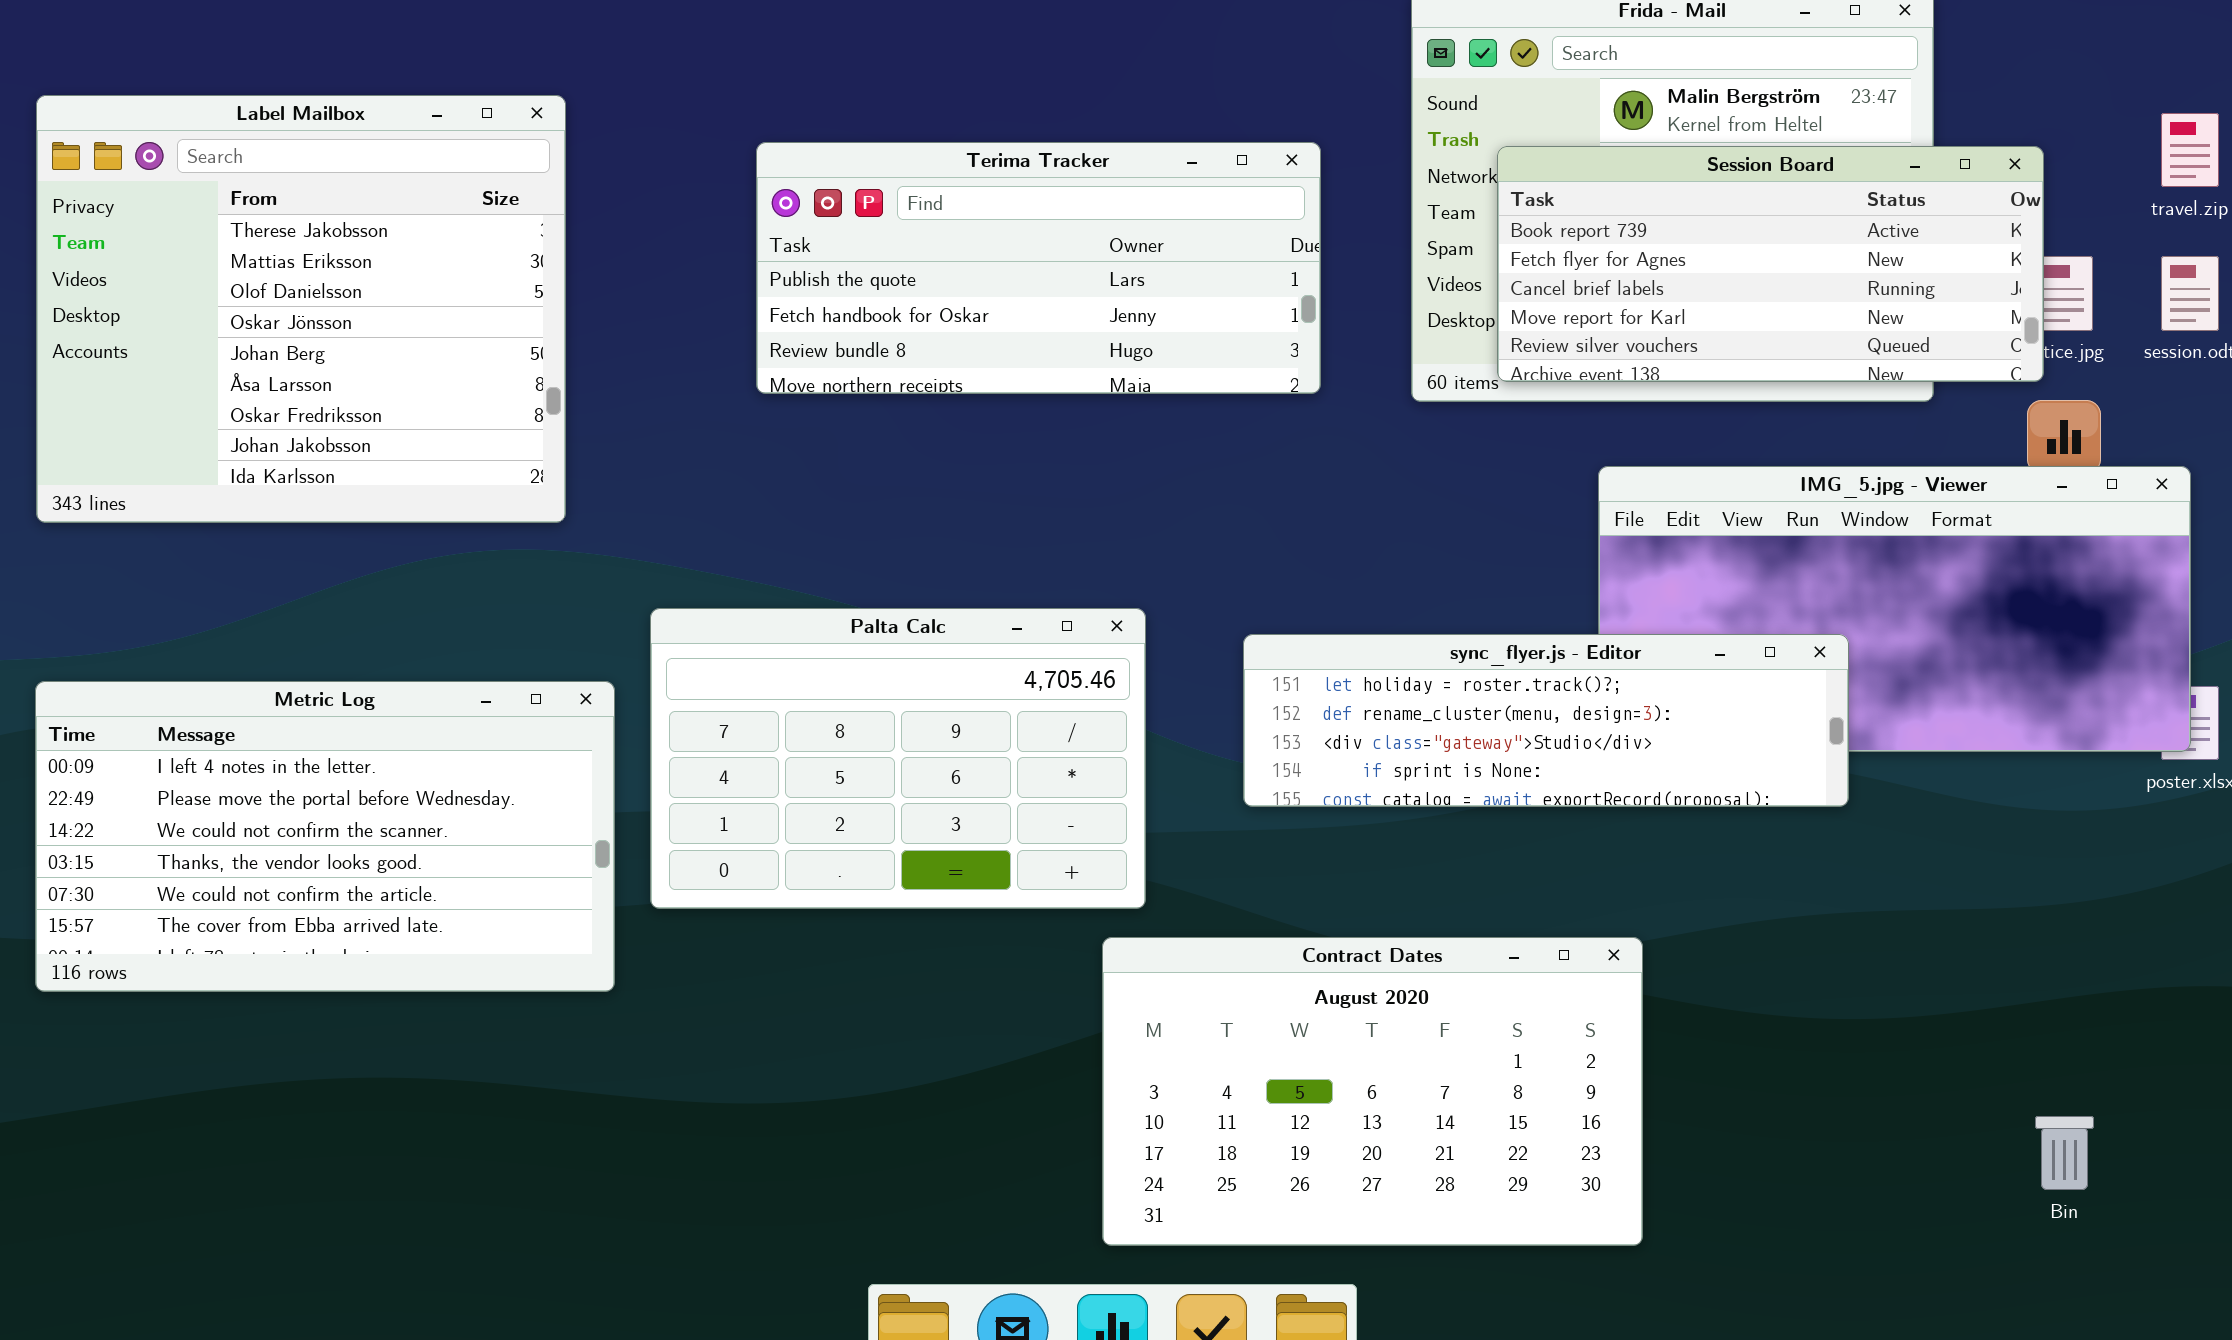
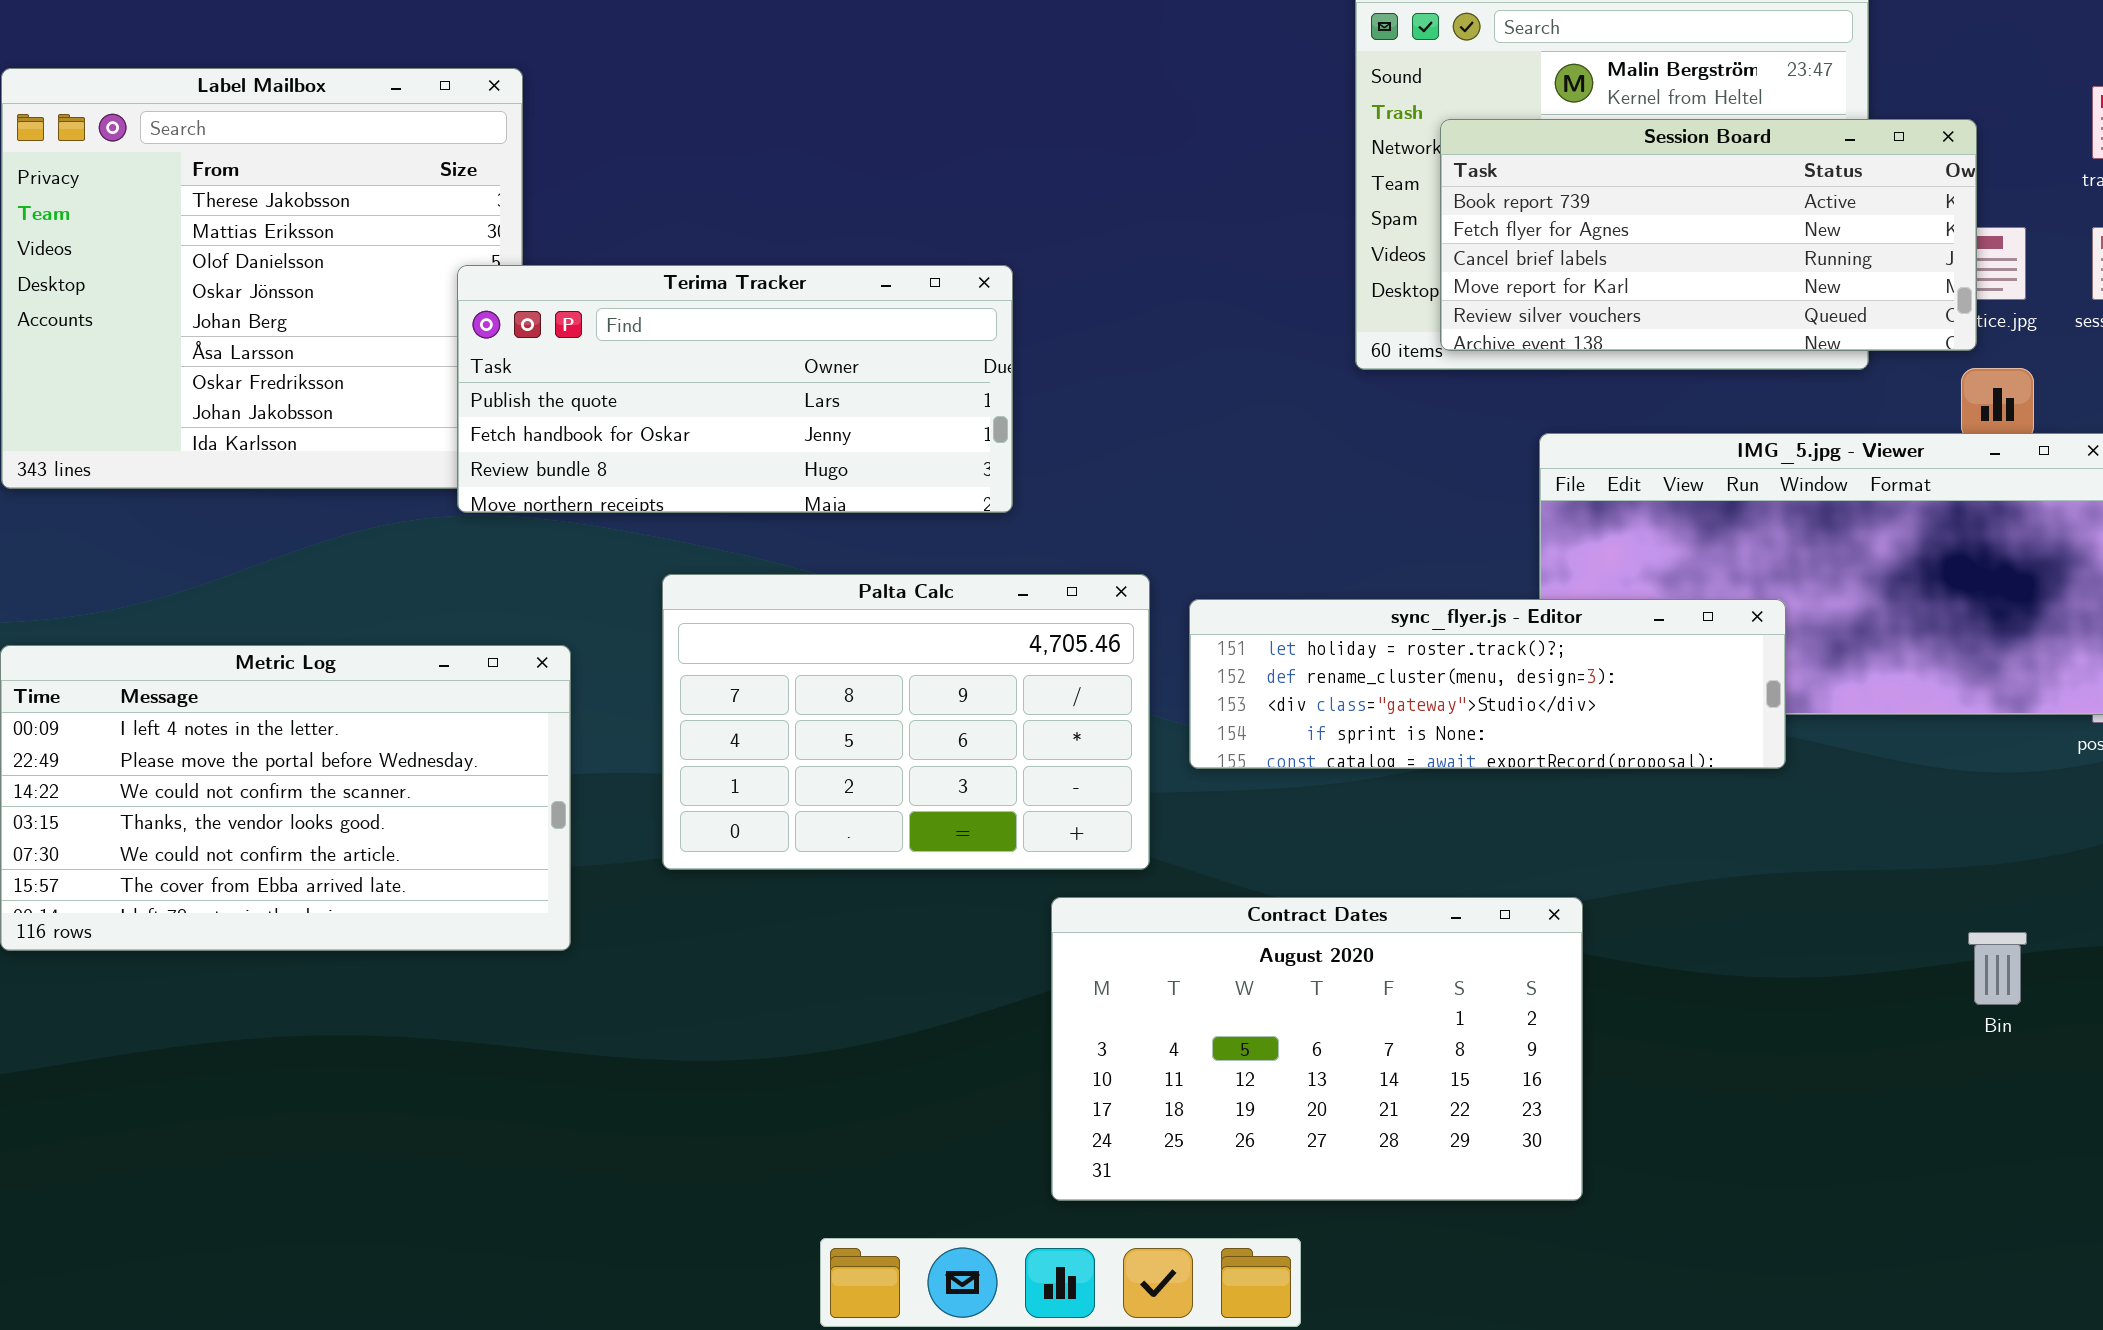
Terima Tracker: [756,142,1321,394] -> [457,265,1013,513], moved
Palta Calc: [650,608,1146,909] -> [662,574,1150,870], moved
Bin: [2035,1116,2094,1190] -> [1968,932,2027,1005], moved

